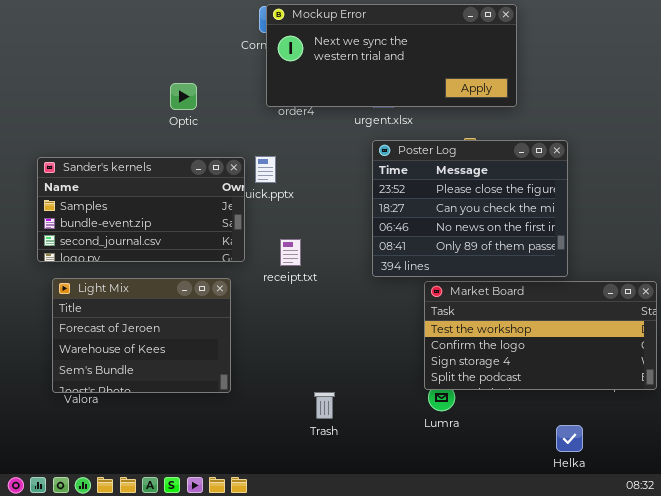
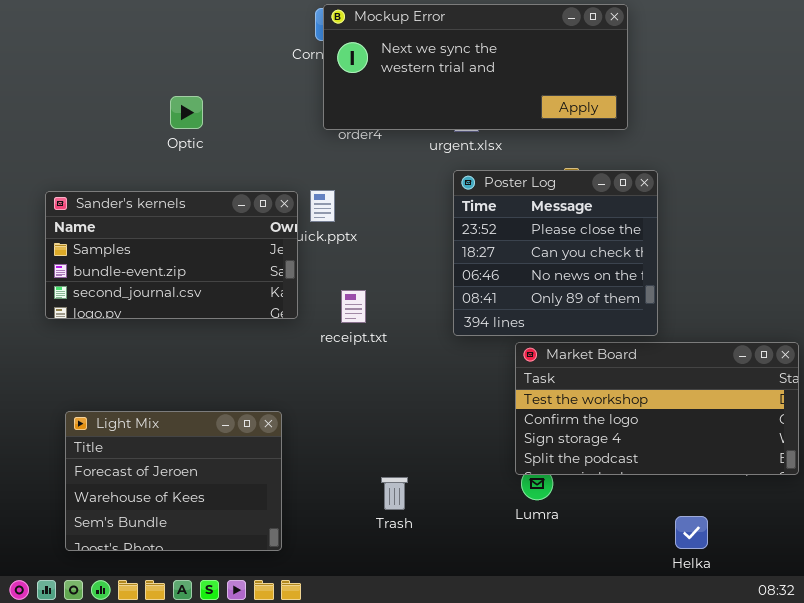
Optic: [170,83,197,110] -> [170,96,203,129], moved
Poster Log: [372,140,568,277] -> [453,170,658,336], resized
Light Mix: [52,278,231,393] -> [65,411,282,551], moved

